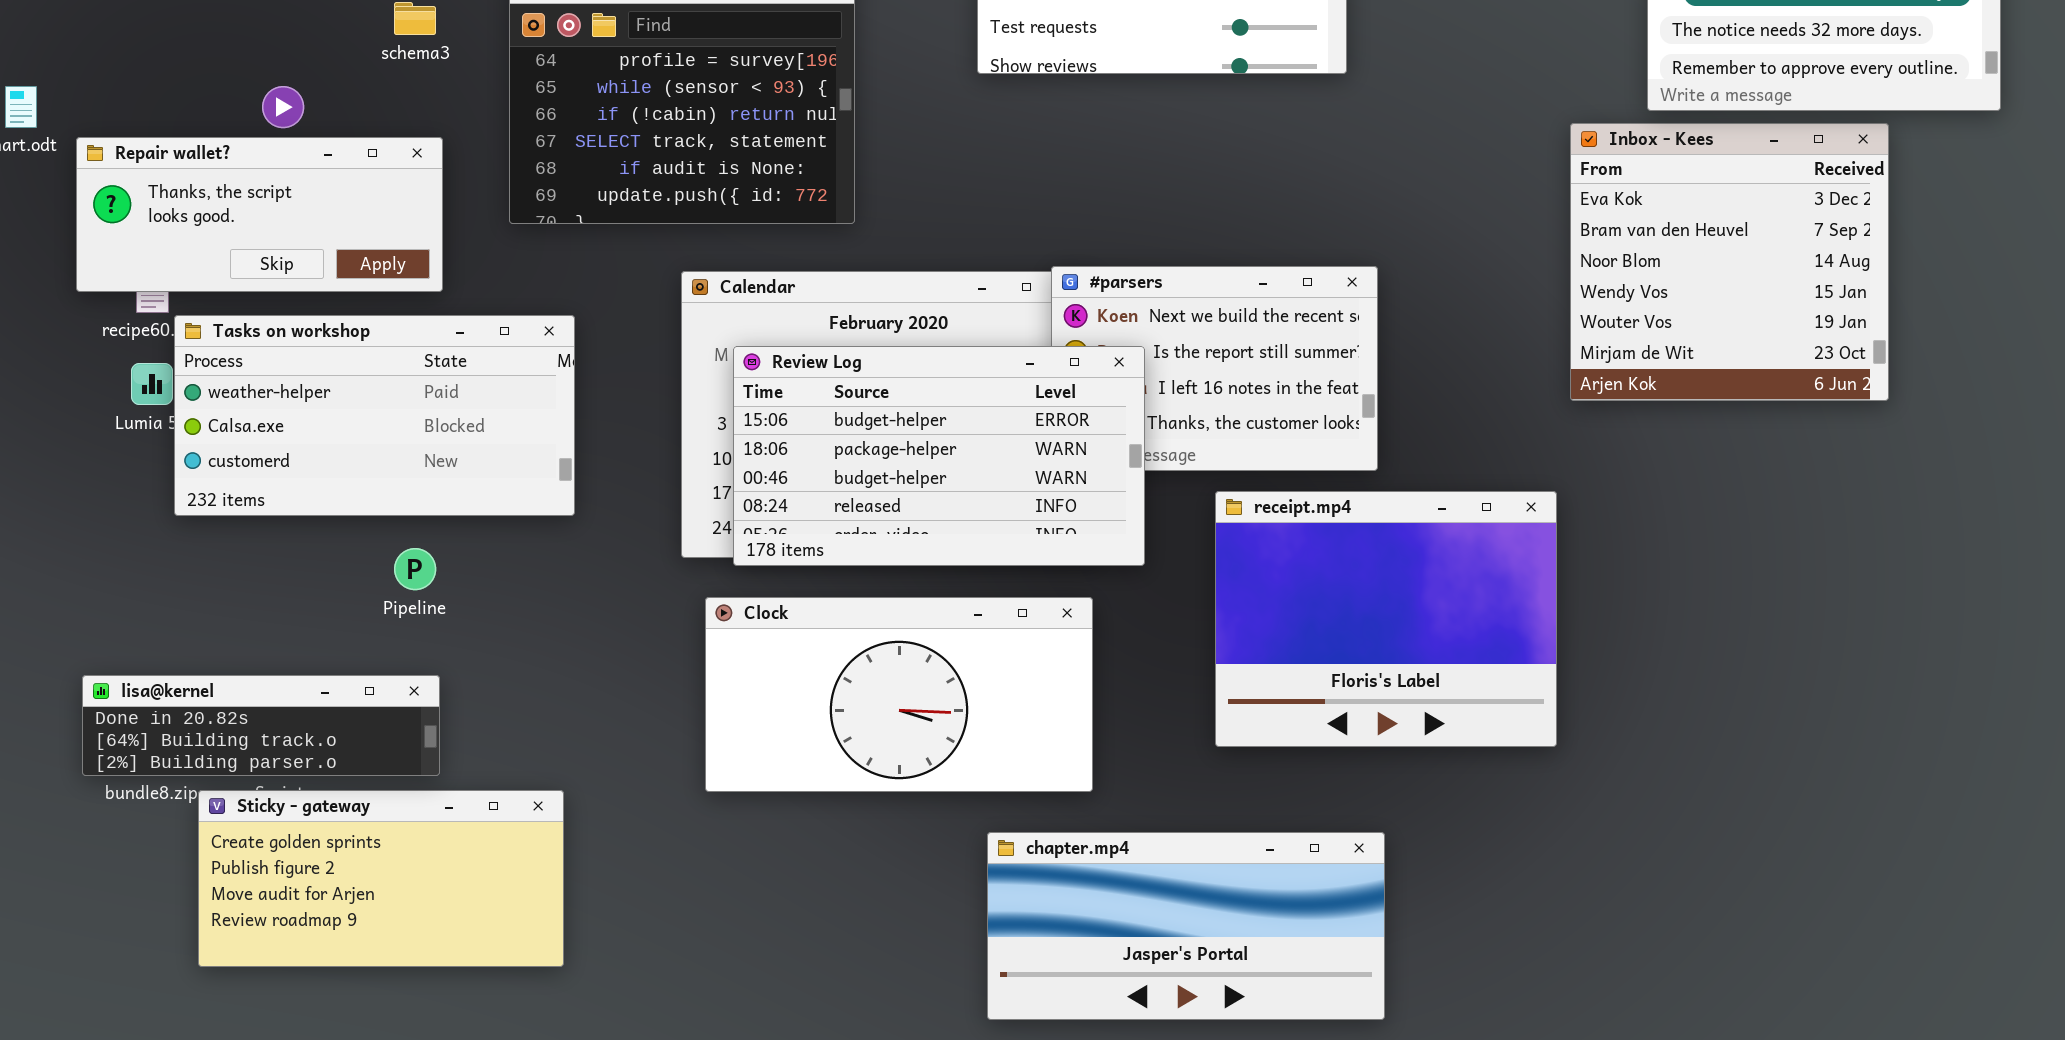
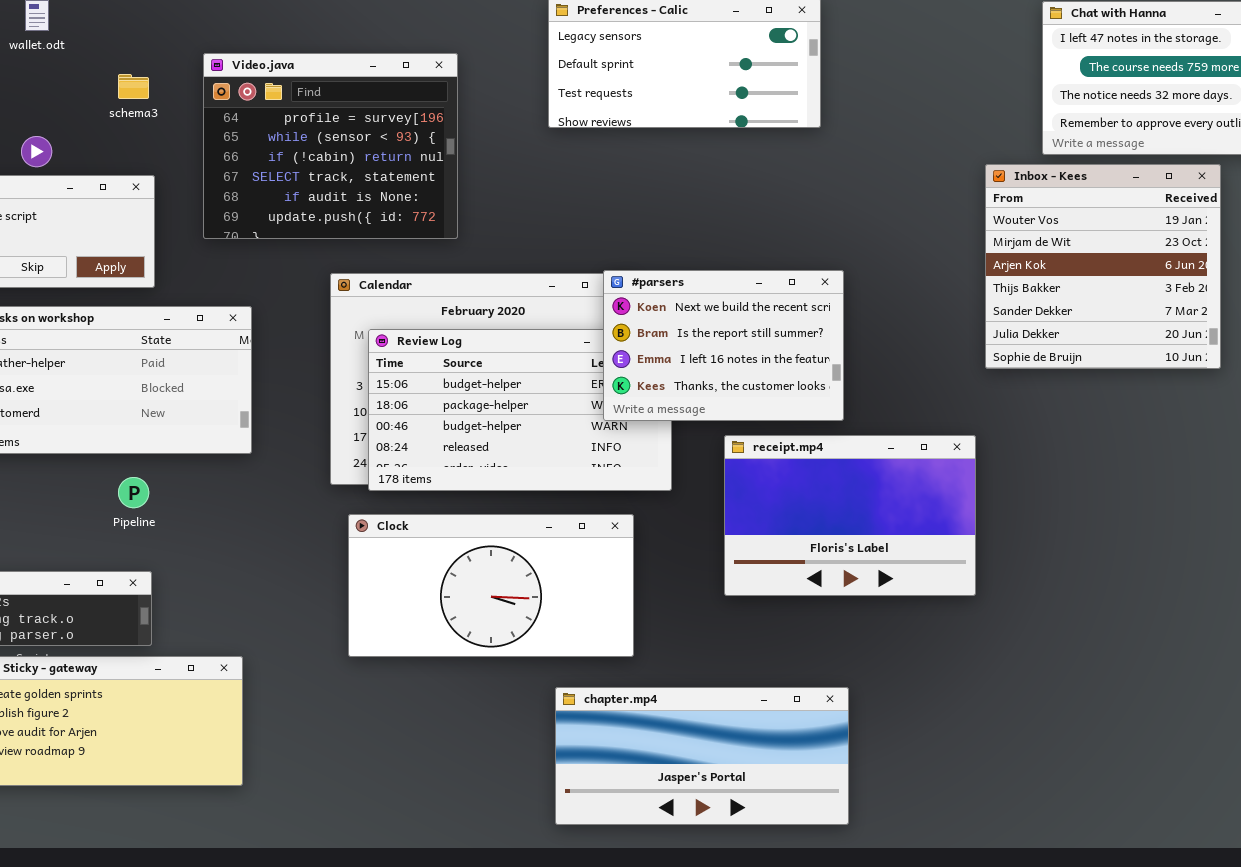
Inbox - Kees: [1570,123,1889,401] -> [985,164,1221,369], scrolled down 4 rows
#parsers: [1051,266,1378,471] -> [603,270,844,421], raised
receipt.mp4: [1215,491,1557,747] -> [724,435,976,596], resized

